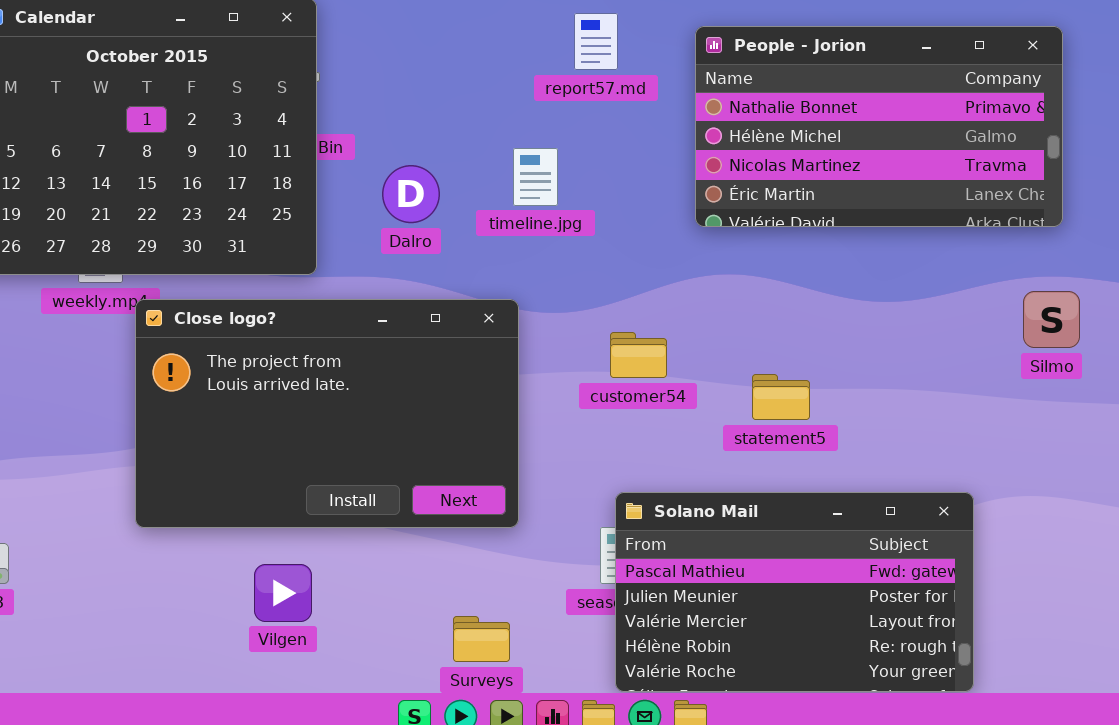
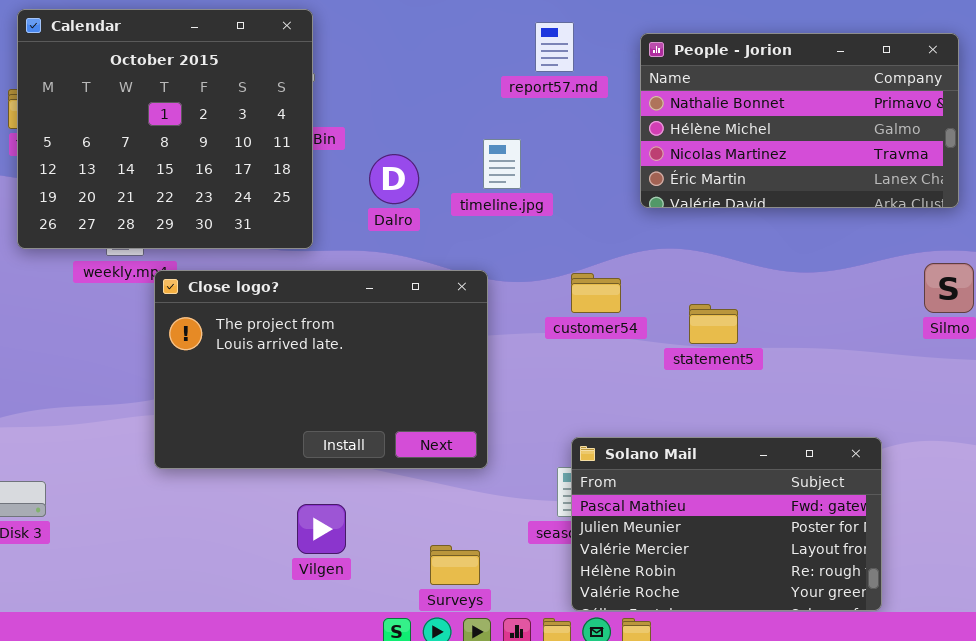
customer54: [610,332,667,378] -> [571,273,621,313], moved
statement5: [752,374,810,420] -> [689,304,738,344], moved
Vilgen: [254,564,312,622] -> [297,504,346,554], moved

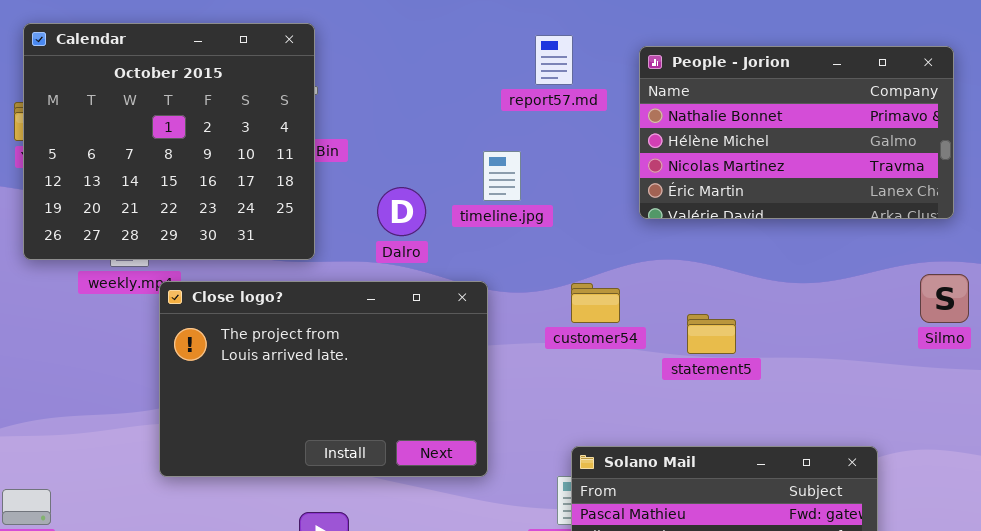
Dalro: [369,154,419,204] -> [377,187,426,236], moved

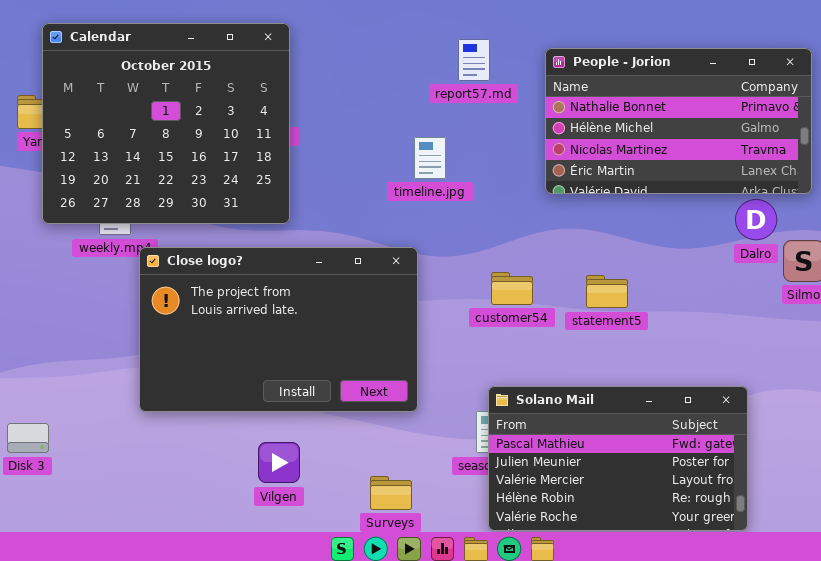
Calendar: [23,23,315,260] -> [42,23,290,224], moved
Dalro: [377,187,426,236] -> [735,199,777,240], moved
customer54: [571,283,620,323] -> [491,272,533,305], moved

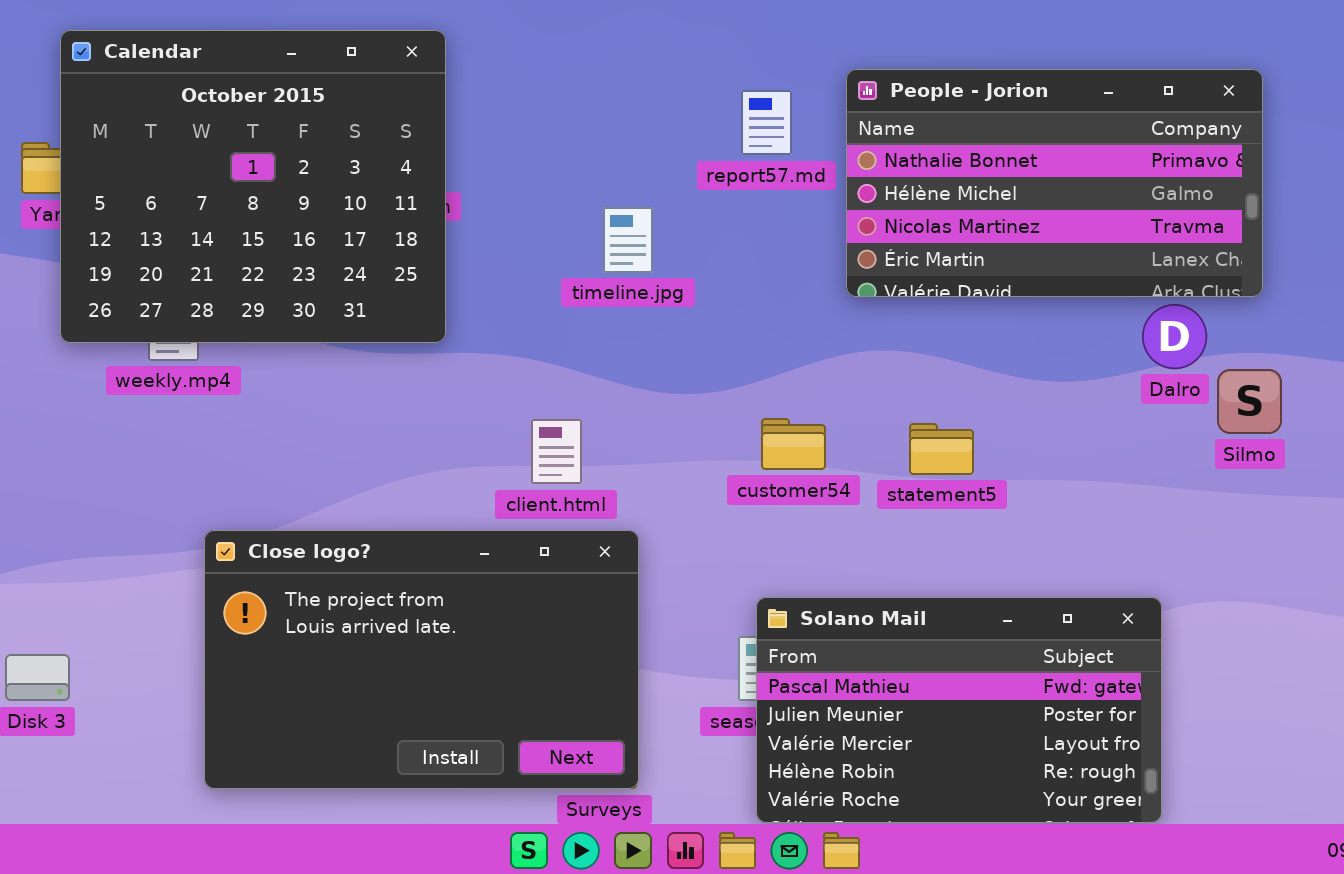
report57.md: [458,39,490,81] -> [741,90,792,155], moved
timeline.jpg: [414,137,446,179] -> [603,207,653,273], moved
Close logo?: [139,247,418,412] -> [204,530,639,789], moved

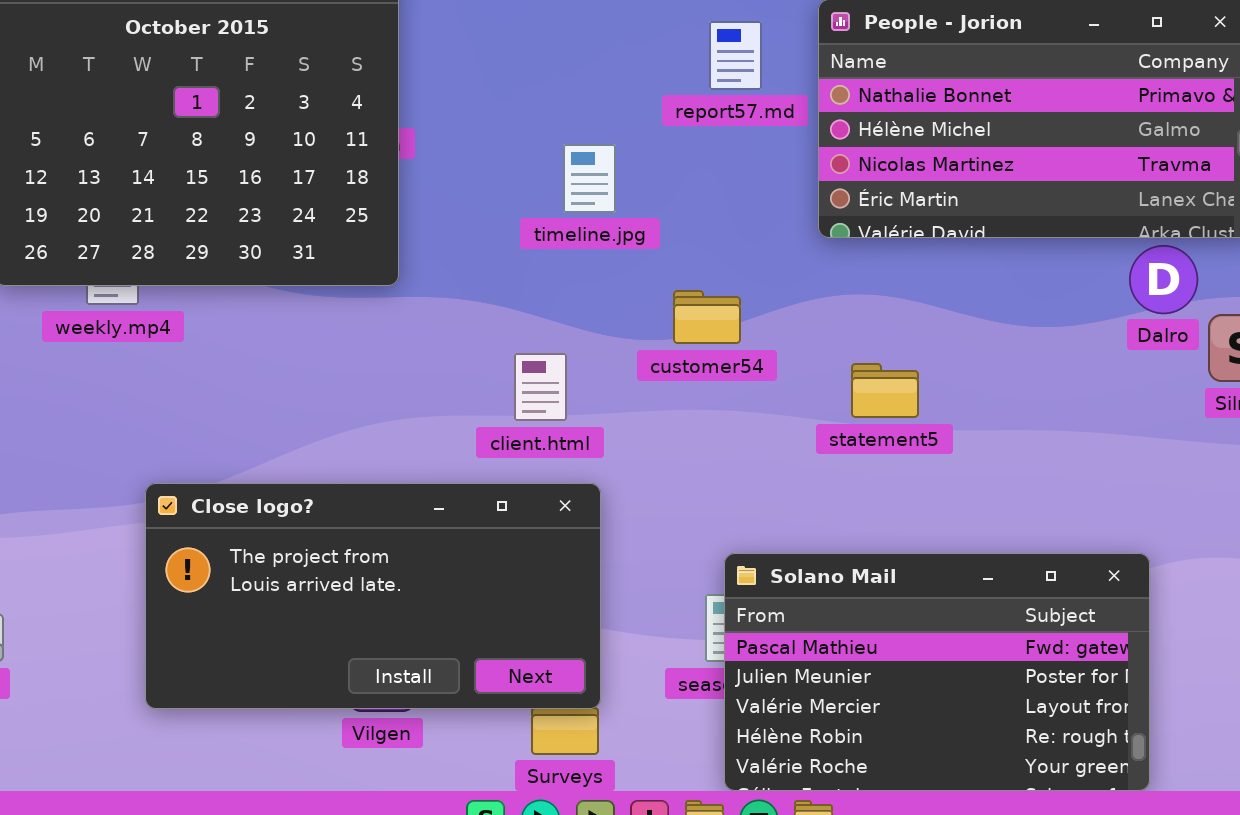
customer54: [761,418,826,470] -> [673,290,741,344], moved
client.html: [531,419,582,484] -> [514,353,567,421], moved
statement5: [909,423,974,475] -> [851,363,919,418], moved
Close logo?: [204,530,639,789] -> [145,483,601,709], resized

